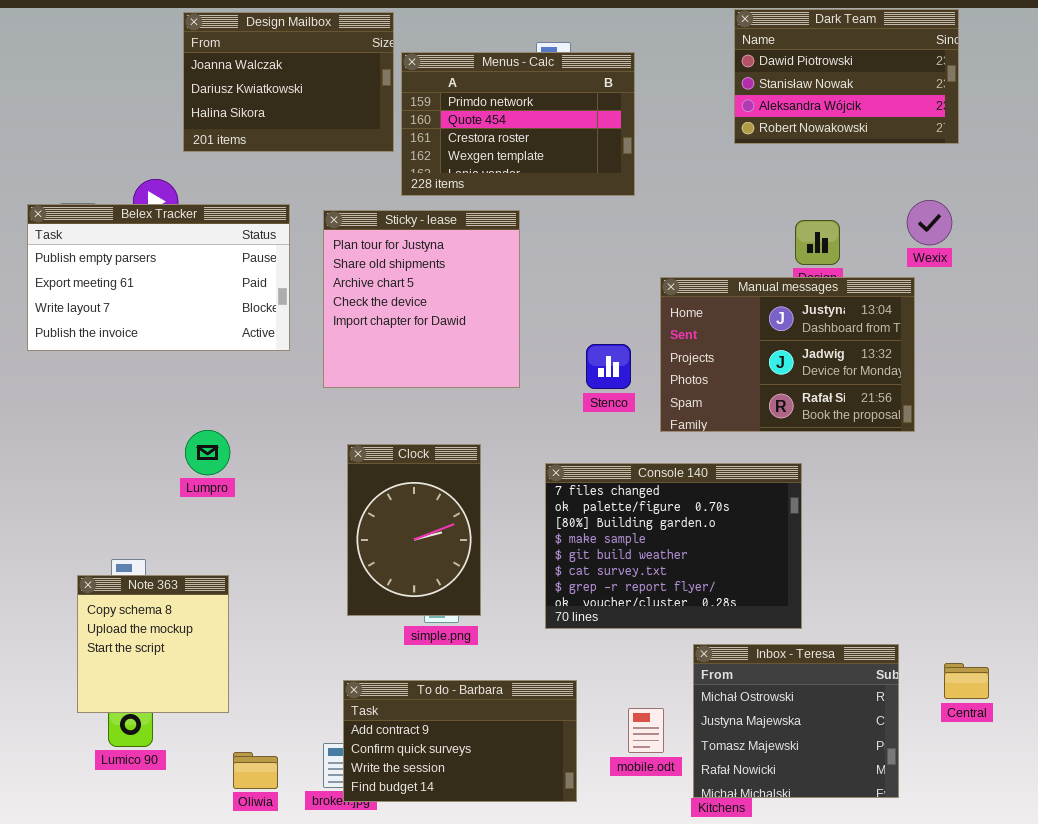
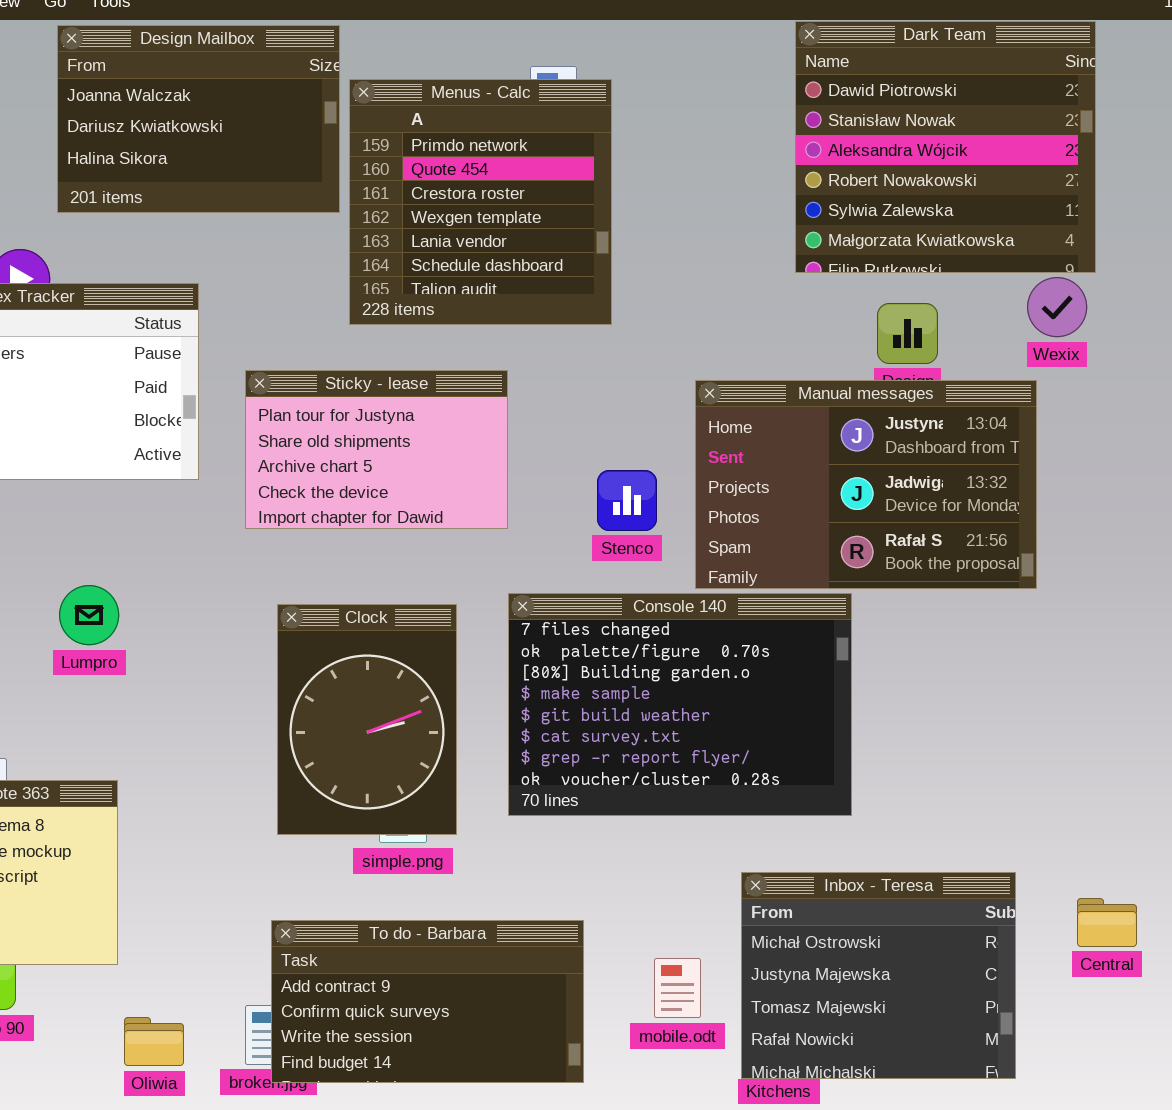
Dark Team: [734,9,959,144] -> [795,21,1096,273], resized
Menus - Calc: [401,52,635,196] -> [349,79,612,325], resized
Sticky - lease: [323,210,520,388] -> [245,370,508,529], resized
Console 140: [545,463,802,629] -> [508,593,852,816], moved

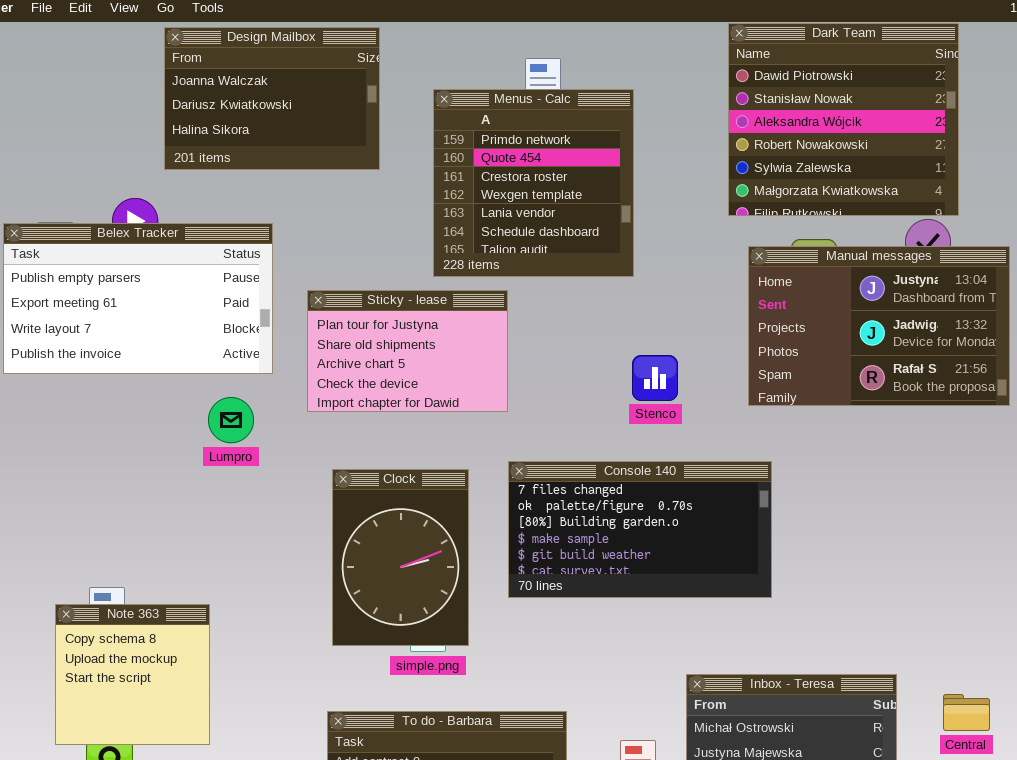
Menus - Calc: [349,79,612,325] -> [433,89,634,277], moved
Manual messages: [695,380,1037,589] -> [748,246,1010,406], moved
Stenco: [597,470,657,531] -> [632,355,678,401], moved
Lumpro: [59,585,119,645] -> [208,397,254,443], moved
Console 140: [508,593,852,816] -> [508,461,772,598], resized

